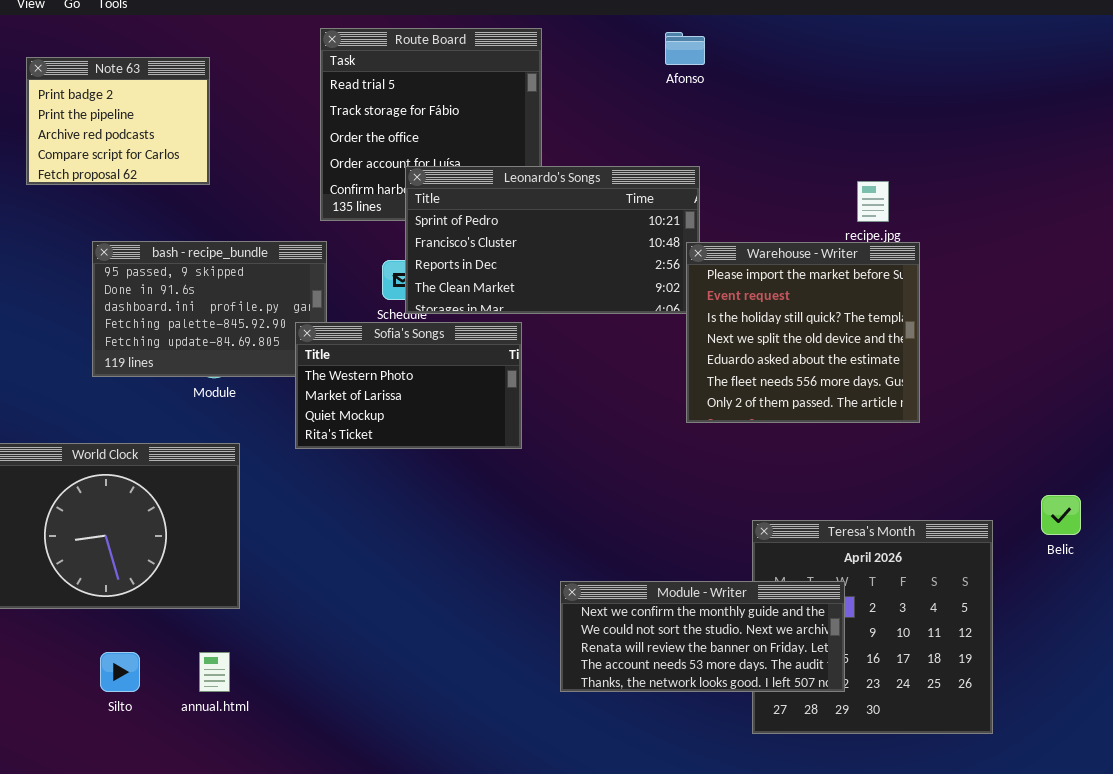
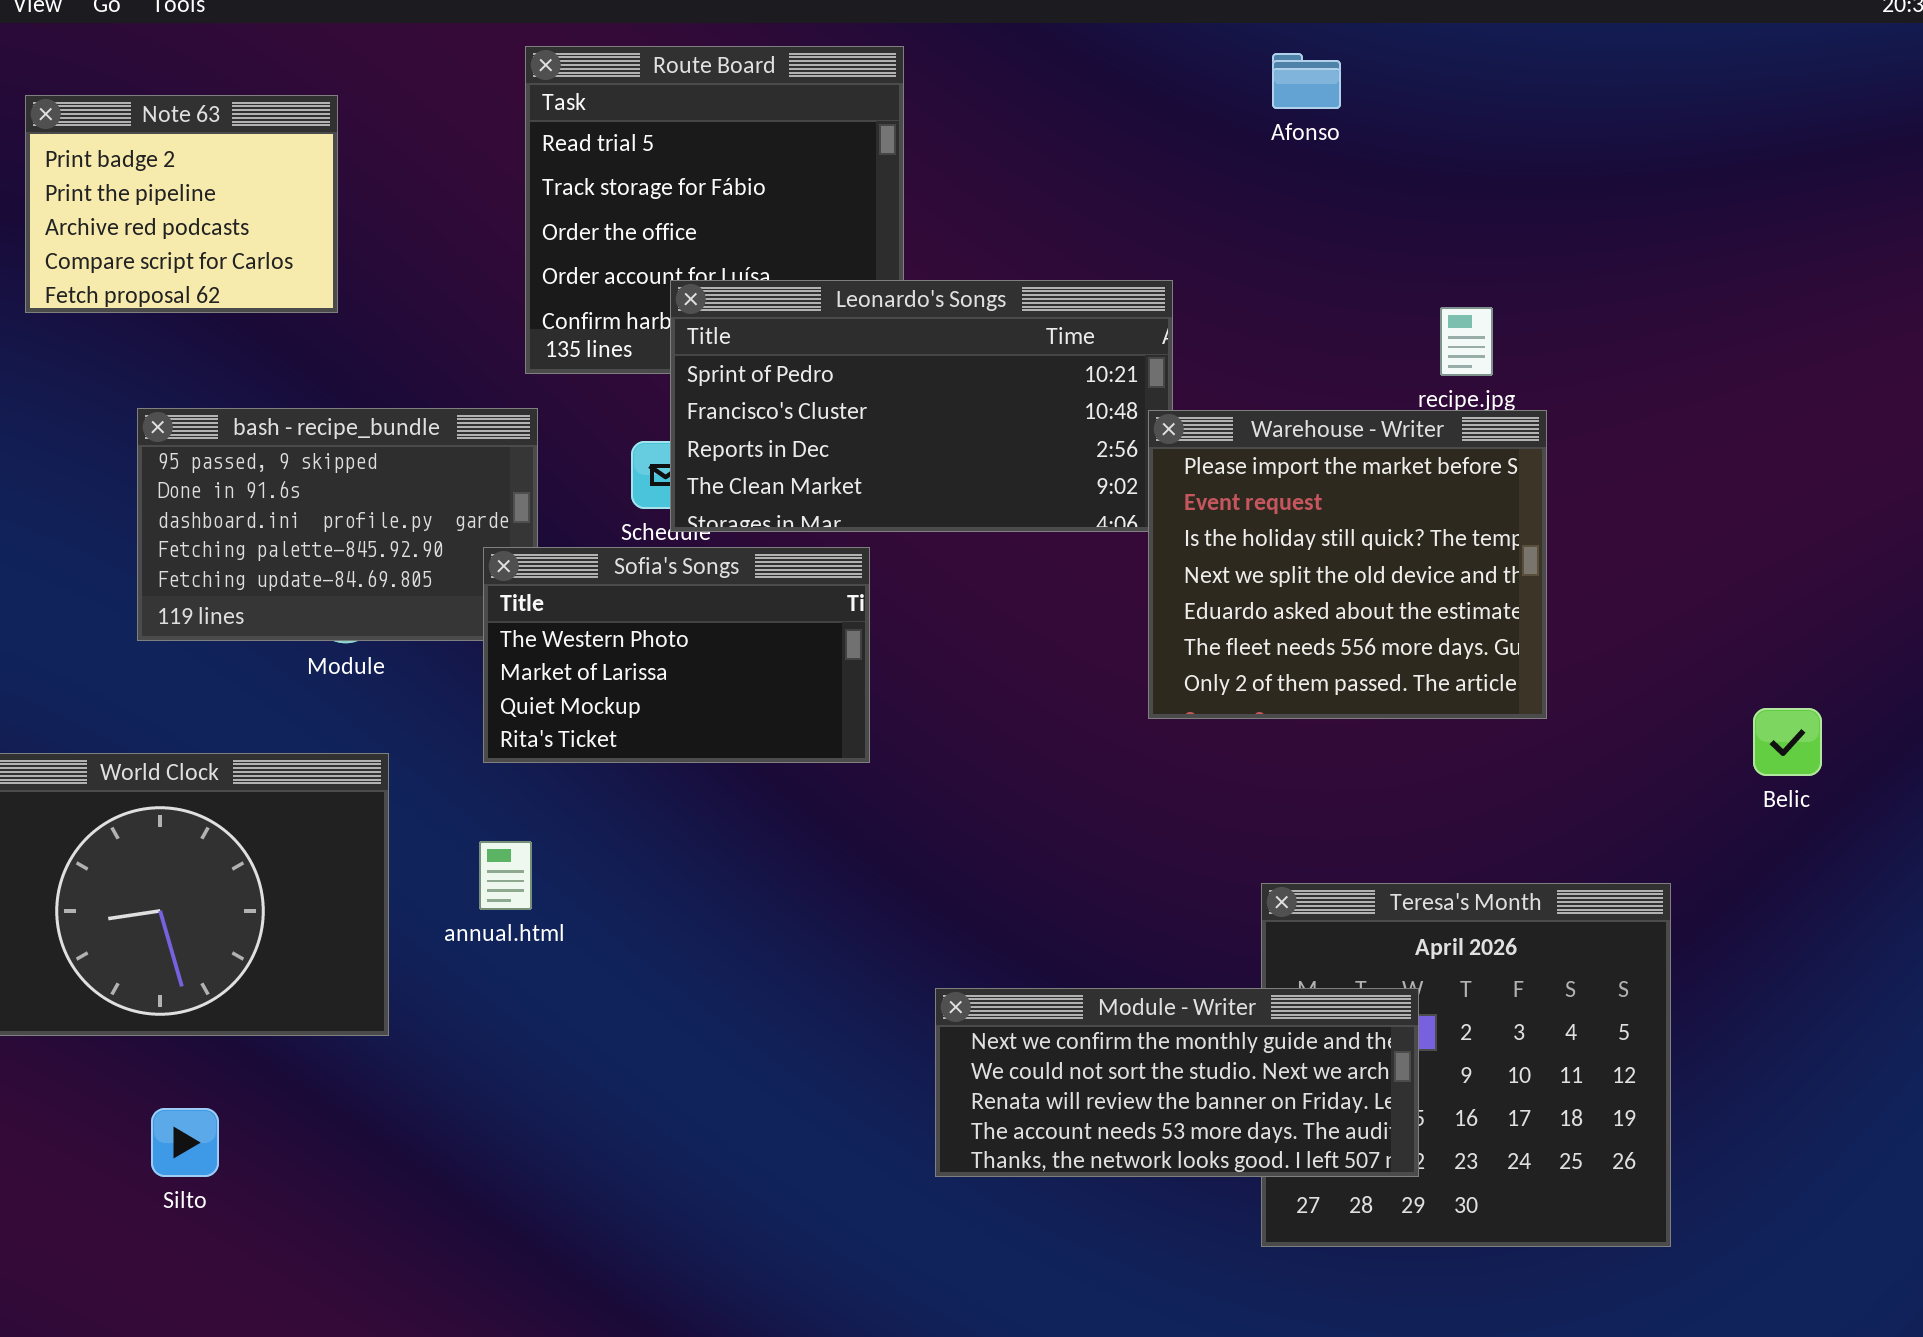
Afonso: [665,32,705,65] -> [1272,53,1341,109], moved
Belic: [1041,495,1081,535] -> [1753,708,1822,776], moved
annual.html: [199,652,230,692] -> [479,841,532,910], moved

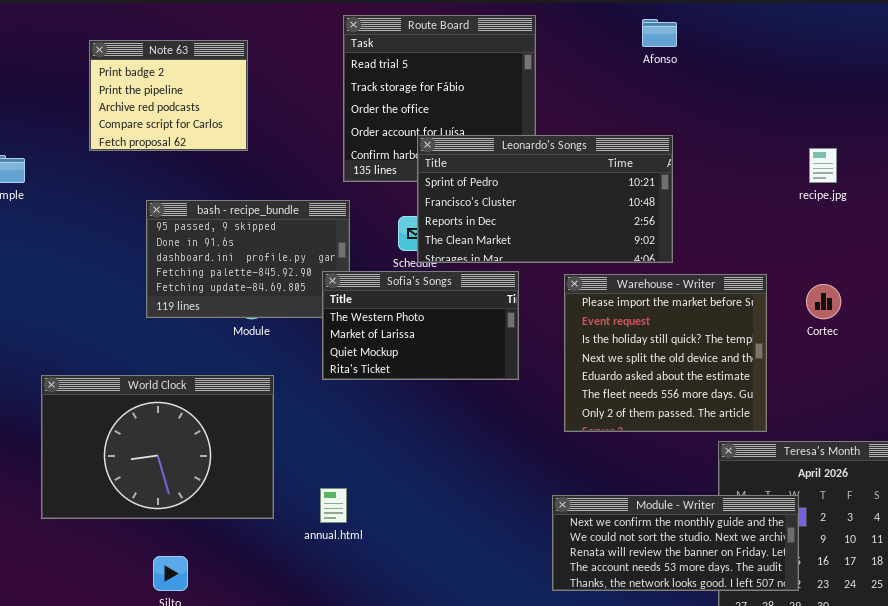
Afonso: [1272,53,1341,109] -> [642,19,677,47], moved
Warehouse - Writer: [1148,410,1547,719] -> [564,274,767,432], moved
annual.html: [479,841,532,910] -> [320,488,347,523], moved

